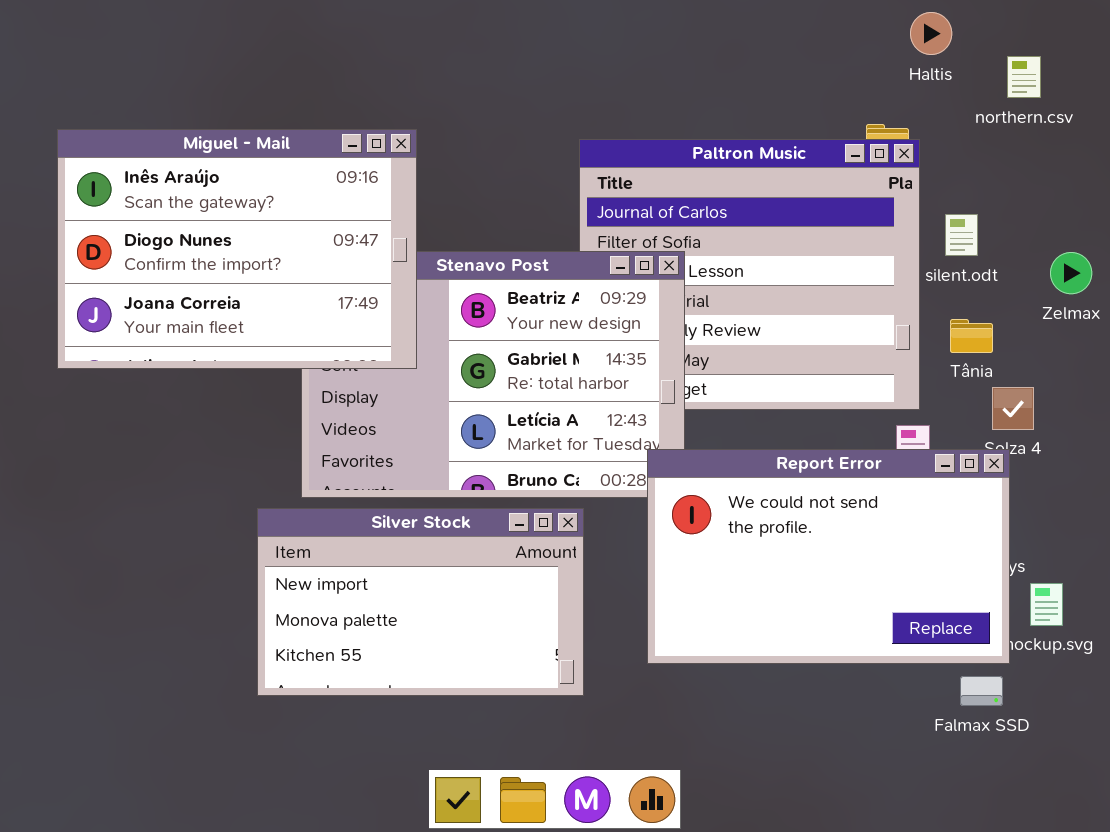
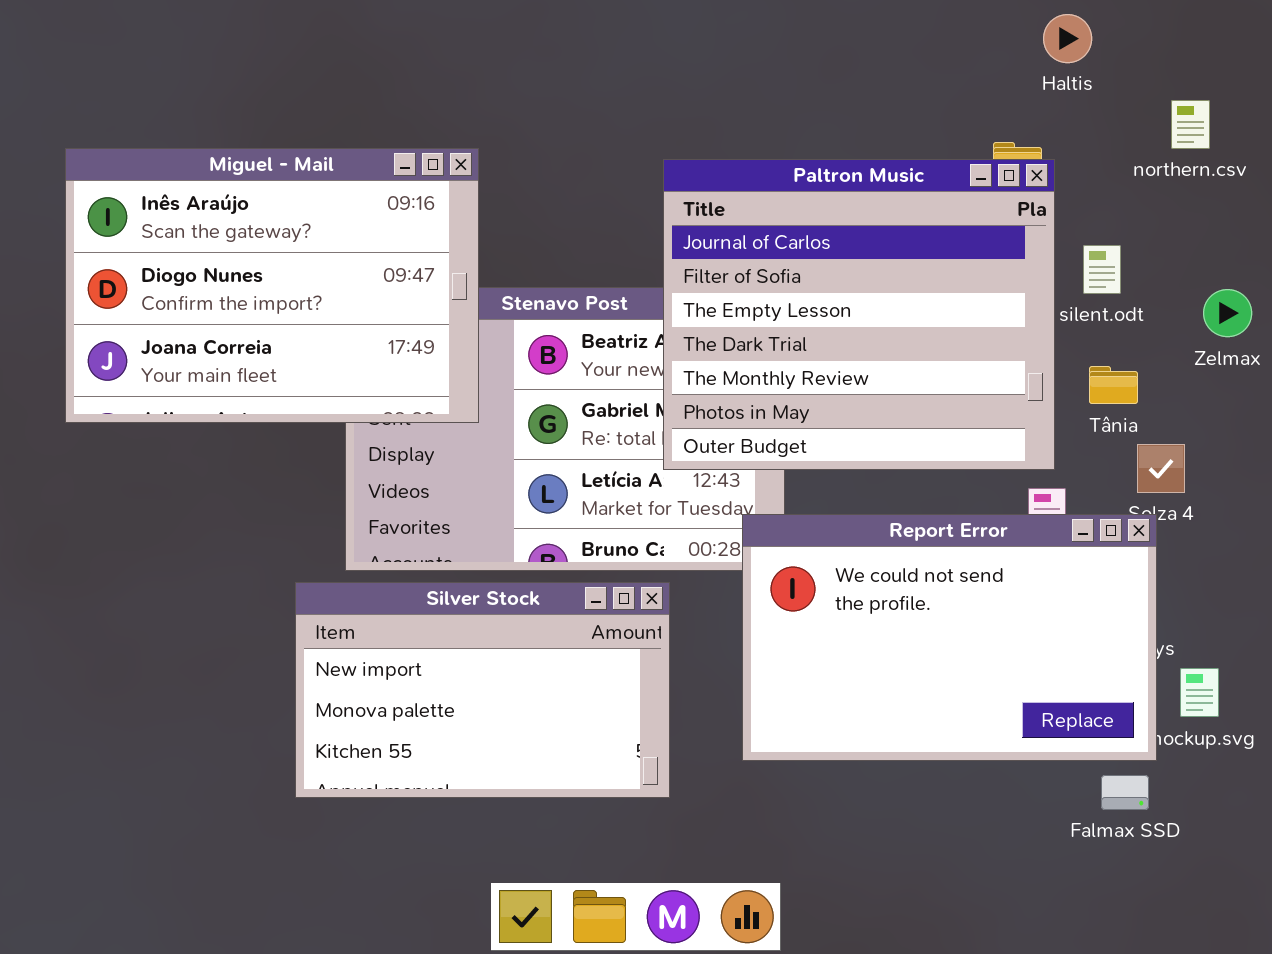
northern.csv: [1007,56,1041,98] -> [1171,100,1210,149], moved
Paltron Music: [579,139,920,410] -> [663,159,1055,470], raised

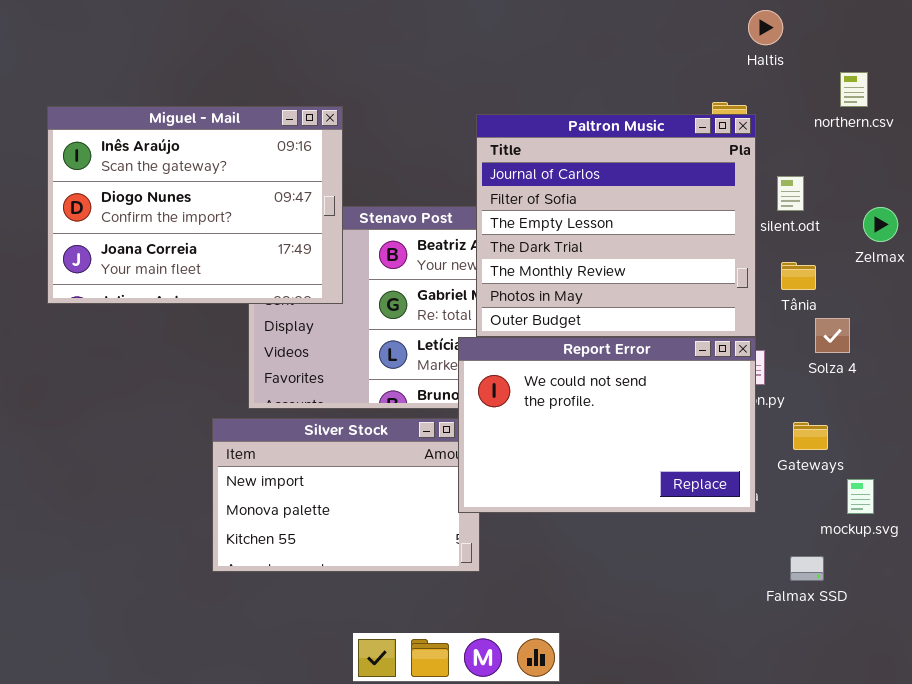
Report Error: [742,514,1157,761] -> [458,337,756,513], moved

